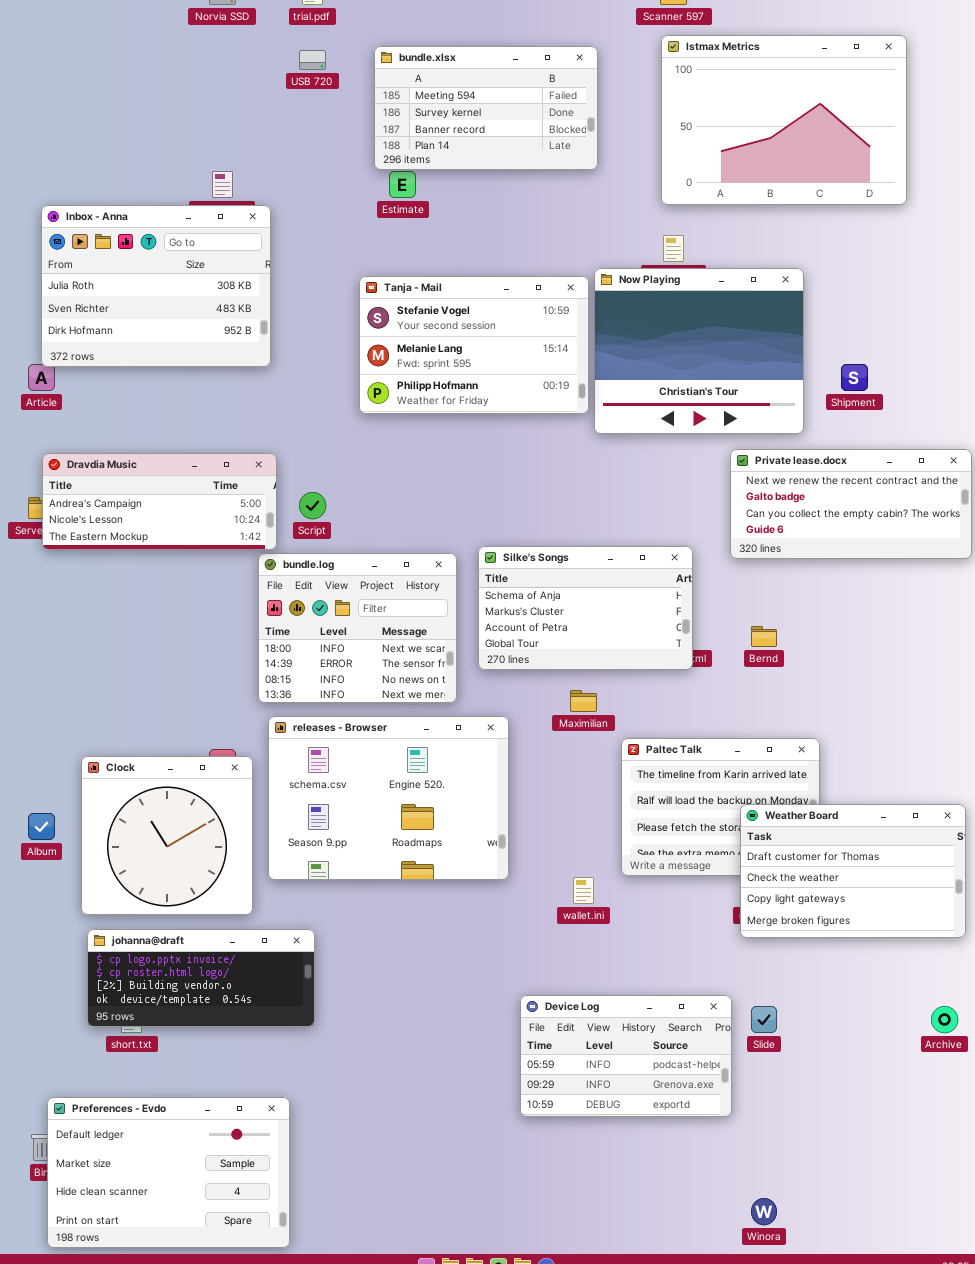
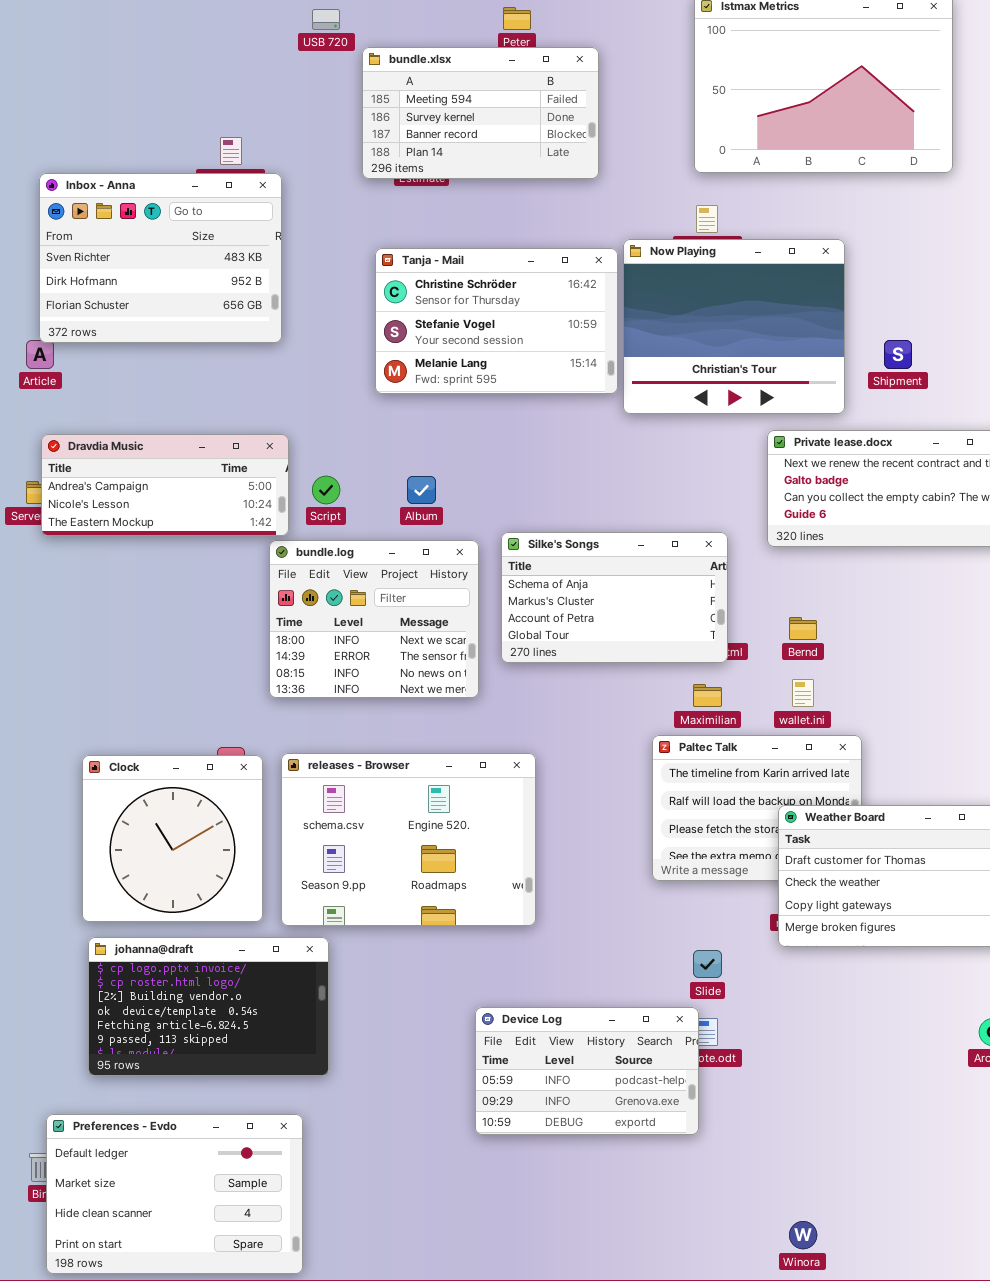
bundle.xlsx: [374,46,598,170] -> [362,47,599,179], moved
Inbox - Anna: [41,205,271,367] -> [39,173,282,343], scrolled down 1 row
Tanja - Mail: [359,276,589,414] -> [375,248,618,394], scrolled up 1 row
Maximilian: [570,690,597,712] -> [693,684,722,707], moved
releases - Browser: [268,716,509,880] -> [281,753,536,926], moved
Album: [28,813,55,840] -> [407,476,436,504], moved
wallet.ini: [573,877,594,904] -> [792,679,814,707], moved
johanna@draft: [87,929,315,1027] -> [88,937,329,1076], resized
Device Log: [520,995,732,1117] -> [475,1007,699,1135], moved
Slide: [751,1006,777,1033] -> [693,950,722,978], moved

